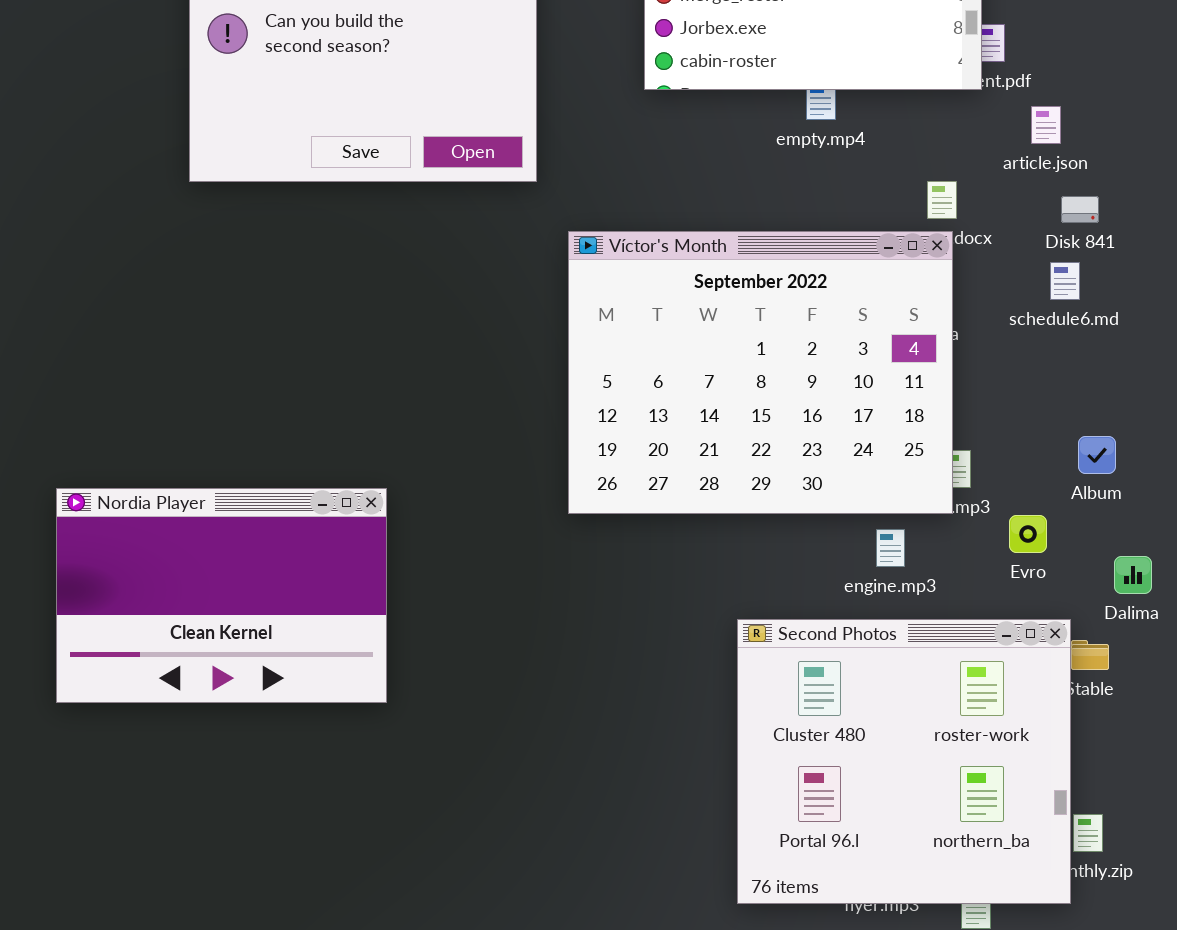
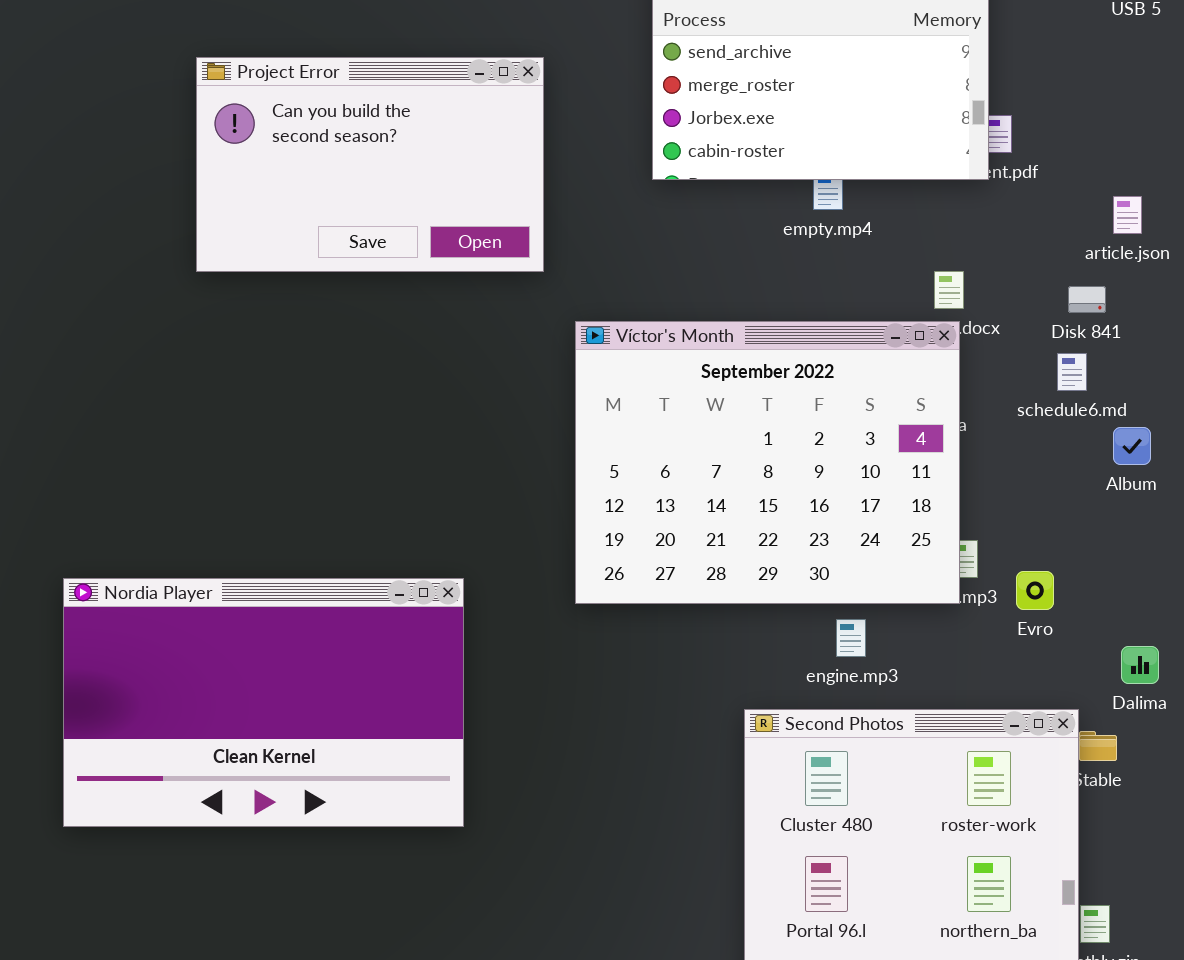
article.json: [1031,106,1061,144] -> [1113,196,1142,234], moved
Album: [1078,436,1116,474] -> [1113,427,1151,465], moved
Nordia Player: [56,488,387,703] -> [63,578,464,827], resized
Evro: [1009,515,1047,553] -> [1016,571,1054,610], moved
engine.mp3: [876,529,905,567] -> [836,619,866,657], moved

